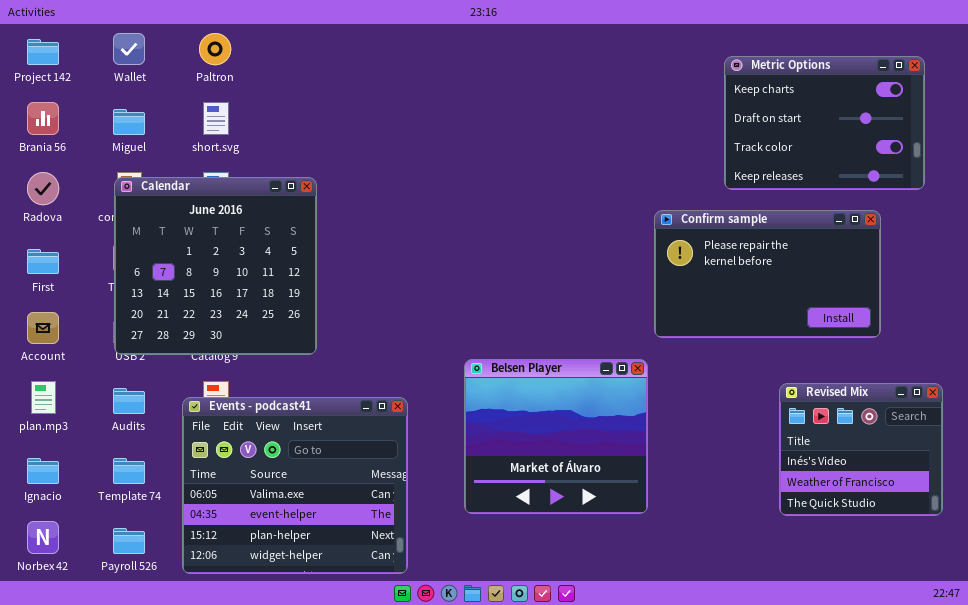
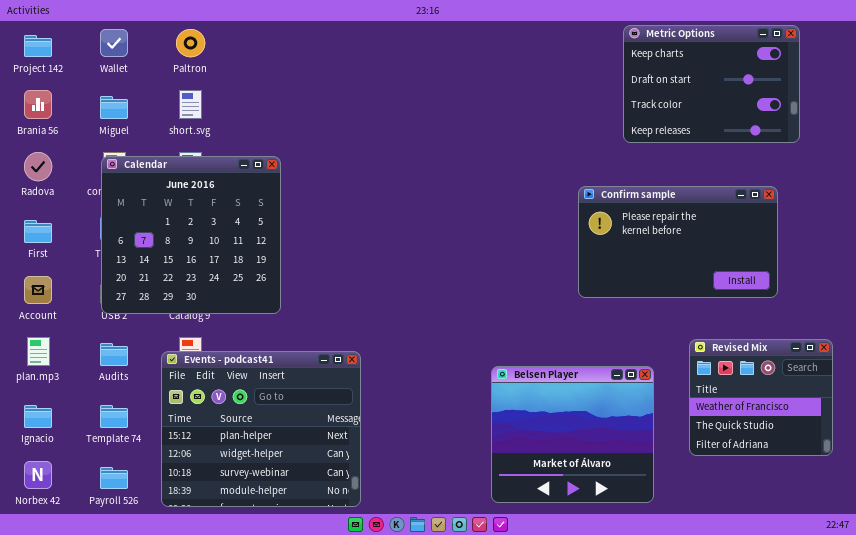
Metric Options: [724,56,925,190] -> [623,25,800,143], moved
Belsen Player: [464,359,648,514] -> [491,366,654,503], moved
Revised Mix: [779,383,943,516] -> [689,339,833,456], scrolled down 1 row
Events - podcast41: [182,397,408,574] -> [161,351,361,507], scrolled down 2 rows

